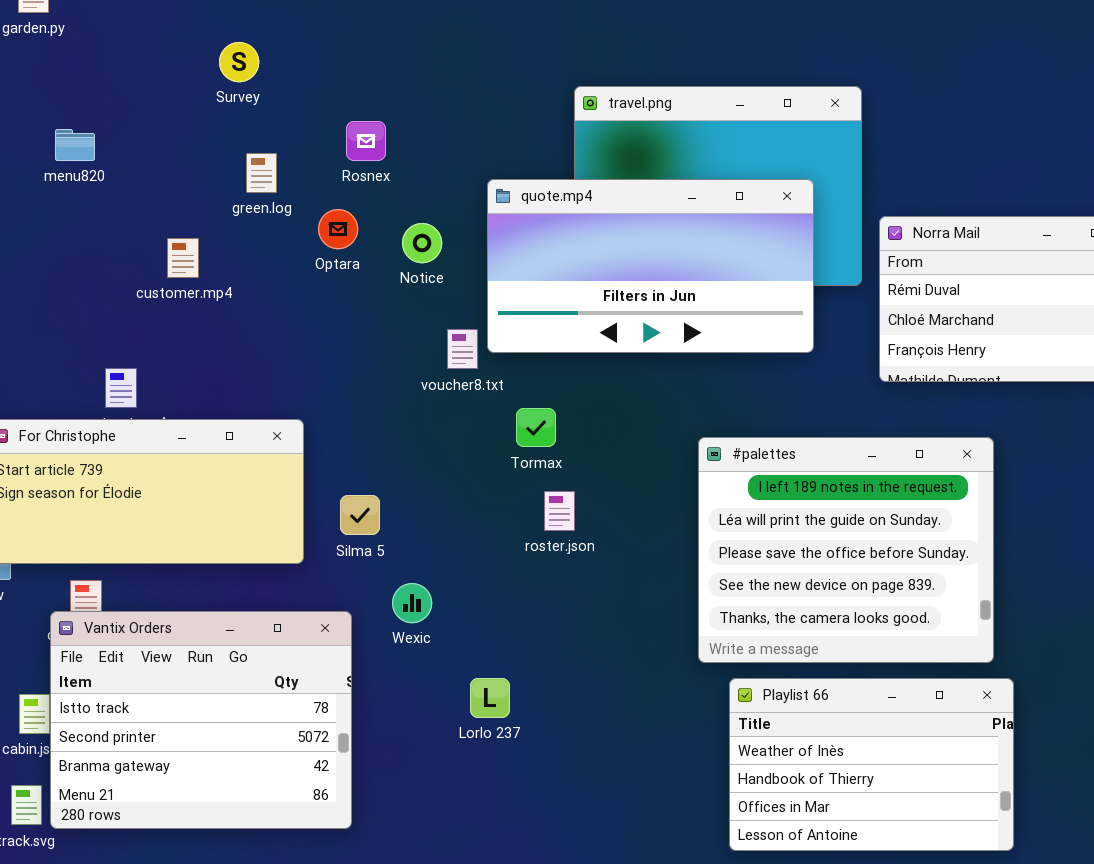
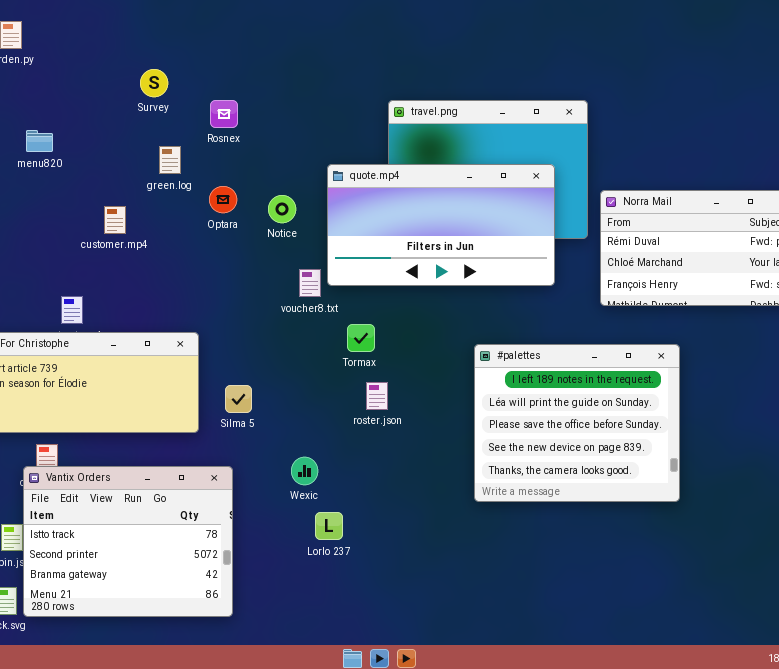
Rosnex: [346,121,386,161] -> [210,100,238,128], moved
Wexic: [392,583,432,623] -> [291,457,318,485], moved
Playlist 66: [729,678,1014,851] -> none, closed

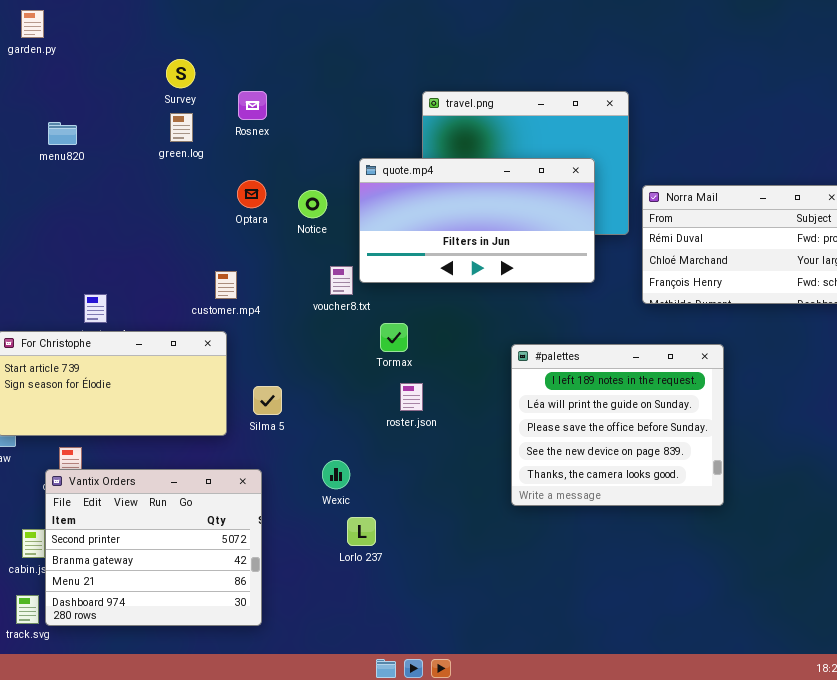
green.log: [159,146,181,174] -> [170,113,193,142], moved
customer.mp4: [104,206,126,234] -> [215,271,237,299], moved
Vantix Orders: [23,466,233,617] -> [45,469,262,626], scrolled down 1 row

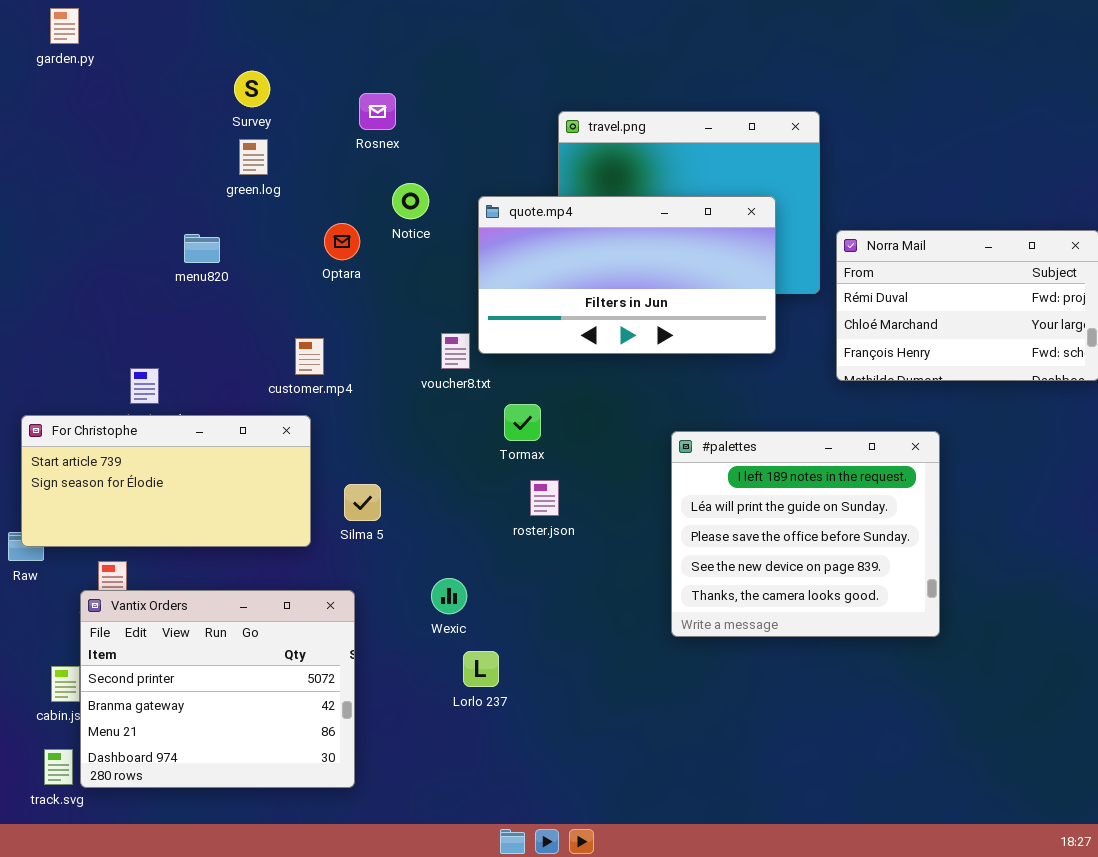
Rosnex: [238,91,267,120] -> [359,93,396,130], moved
menu820: [48,122,77,145] -> [184,234,220,263], moved
Notice: [298,190,327,218] -> [392,183,429,219], moved

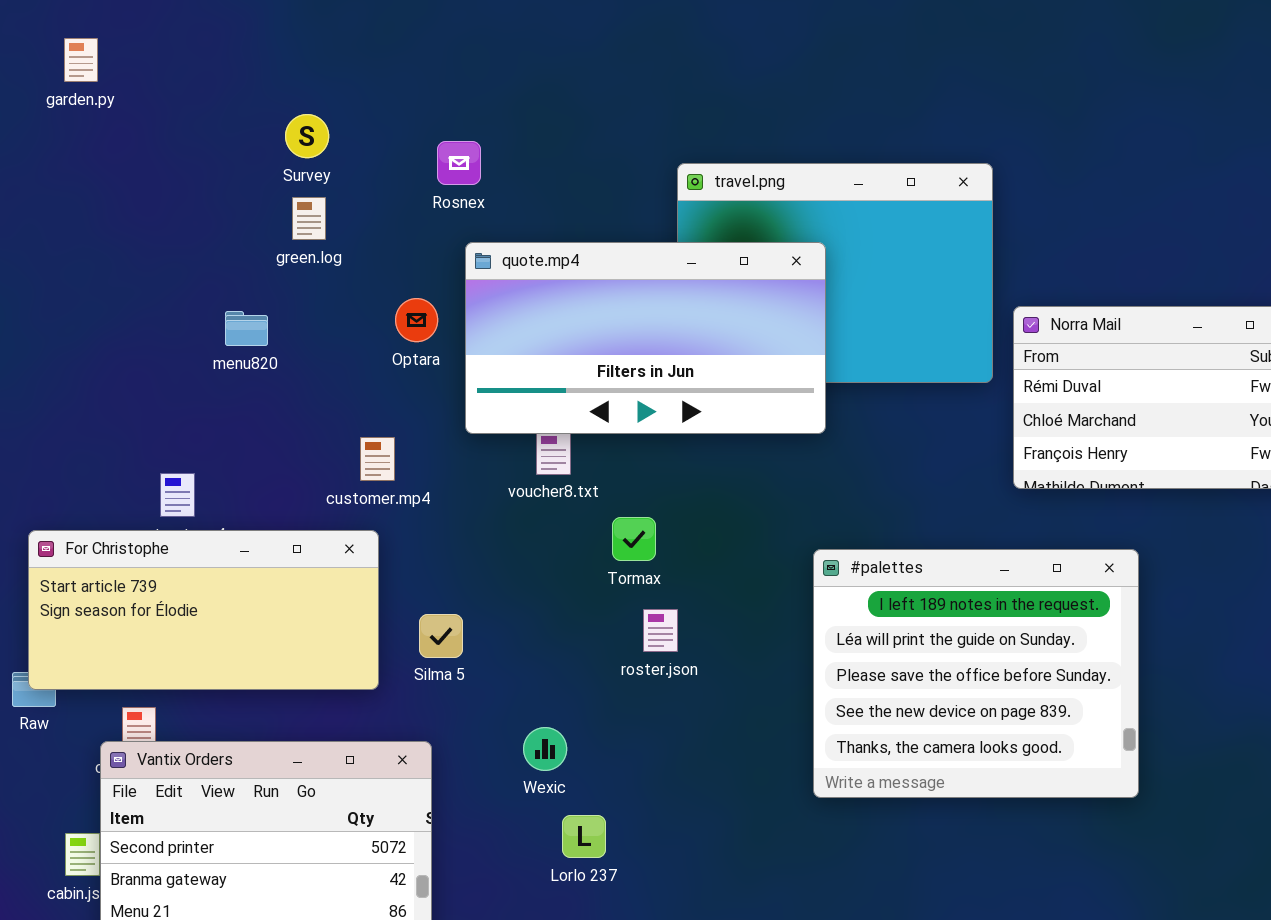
quote.mp4: [478,196,776,354] -> [465,242,826,434], moved

